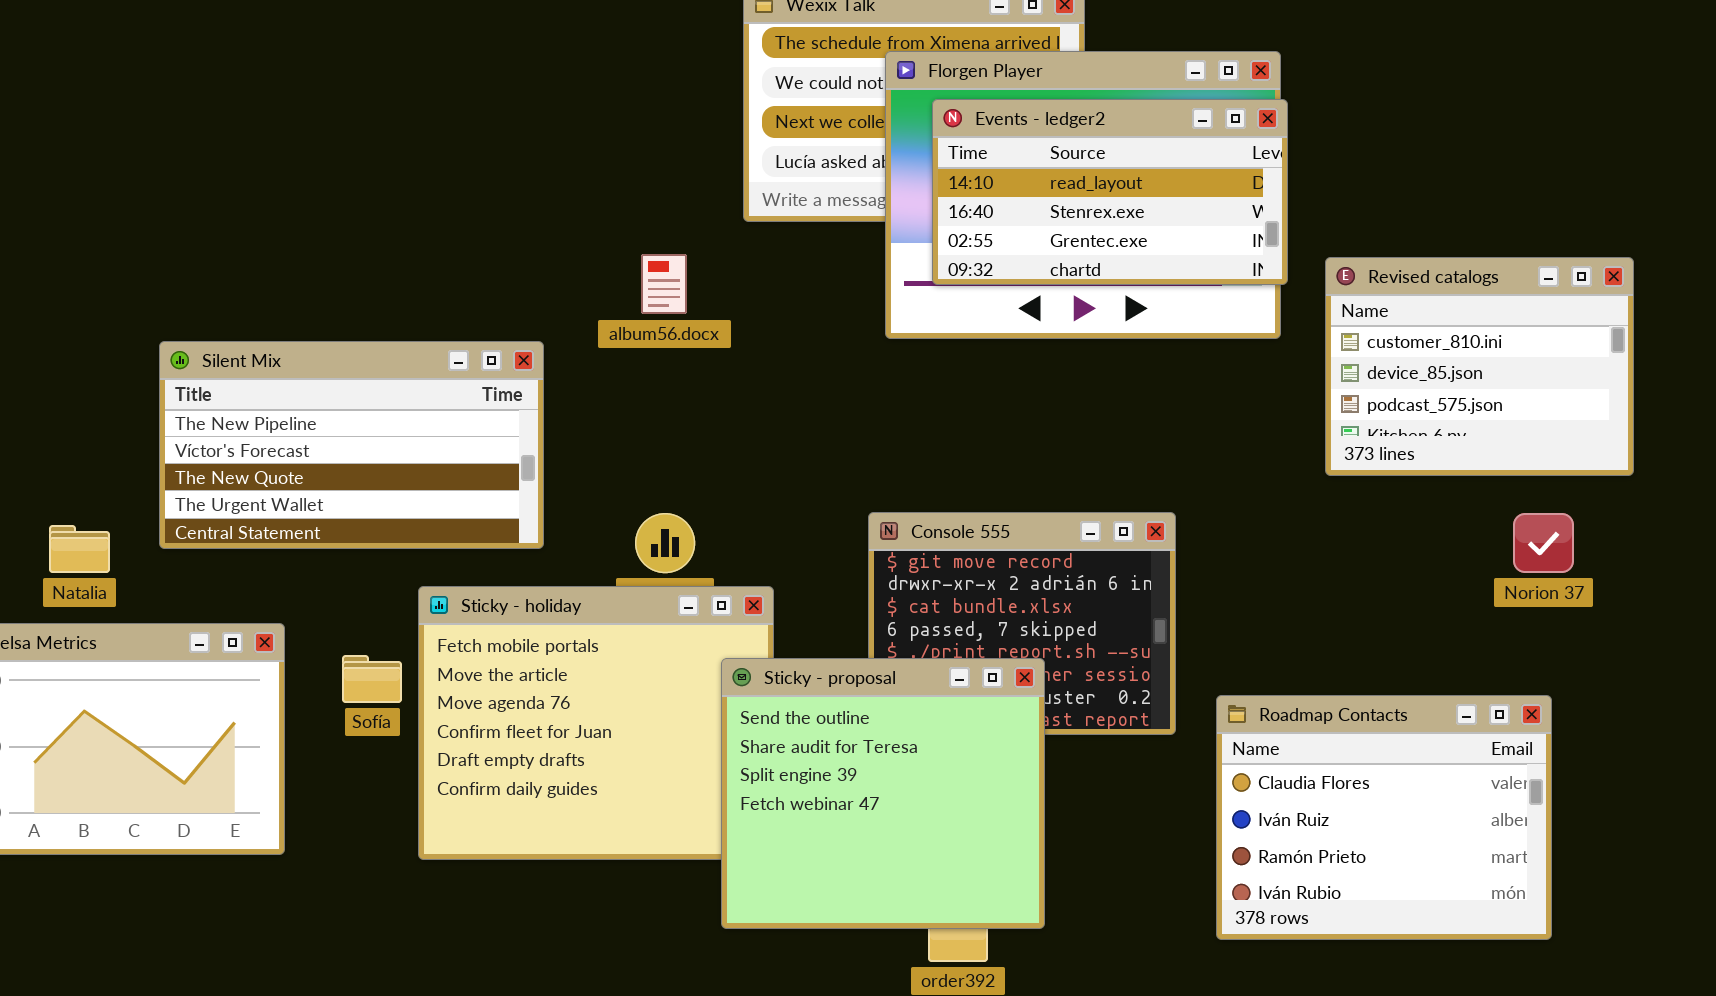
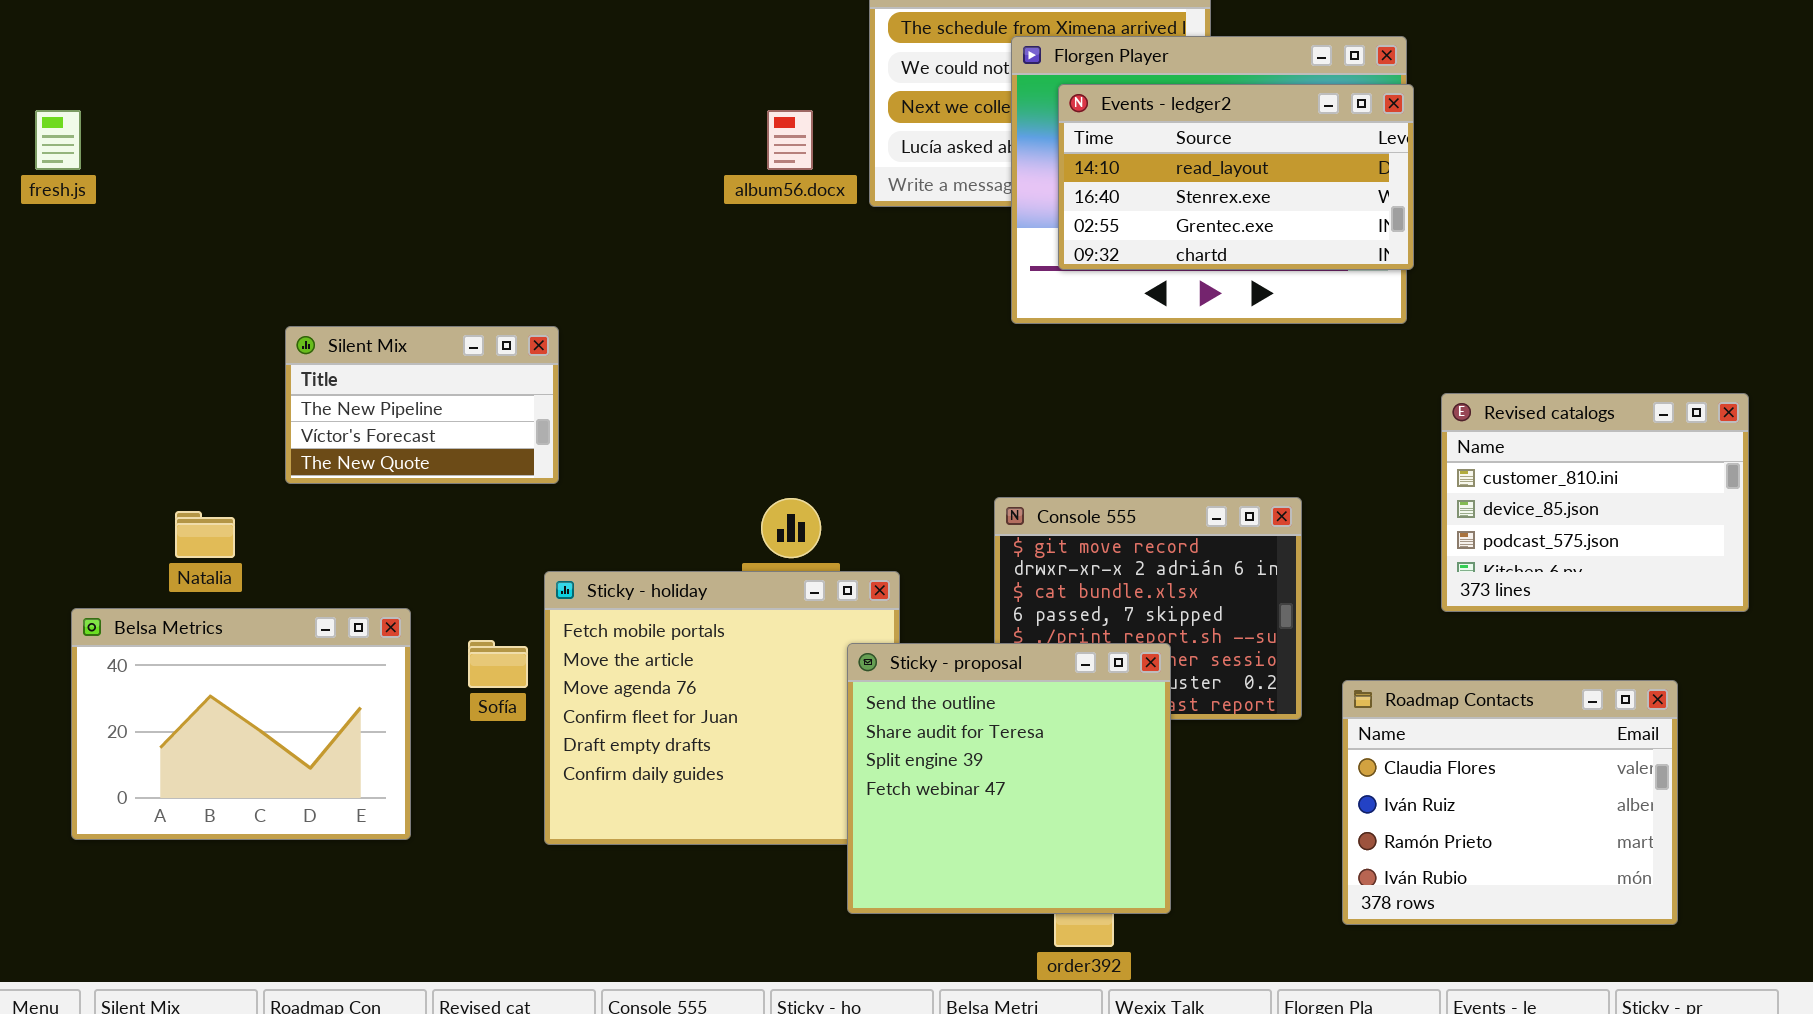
album56.docx: [641,254,687,314] -> [767,110,813,170], moved
Revised catalogs: [1325,257,1634,476] -> [1441,393,1749,612], moved
Silent Mix: [159,341,544,549] -> [285,326,559,484], resized

